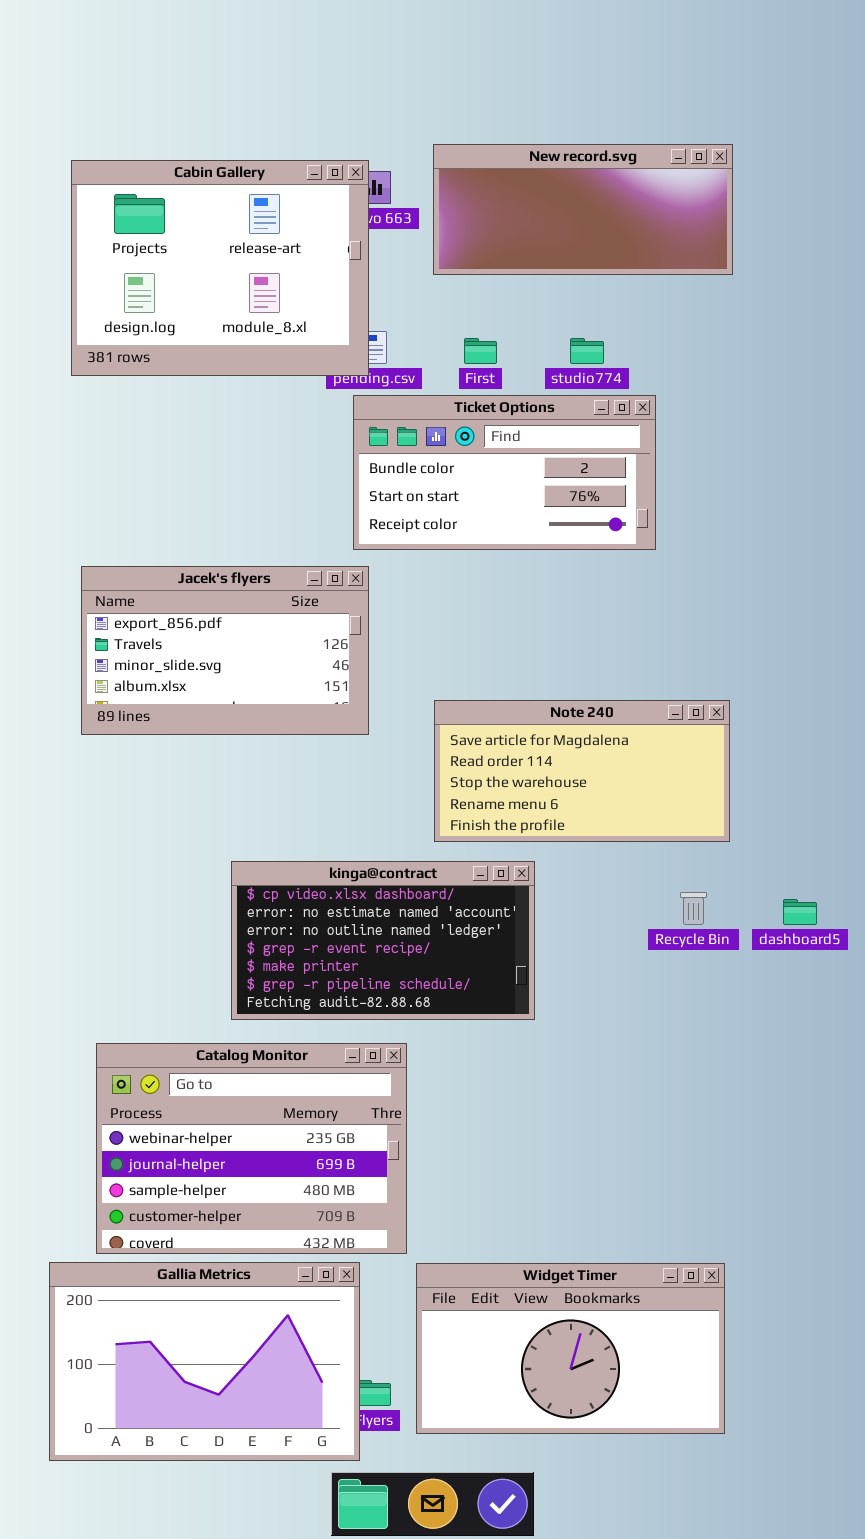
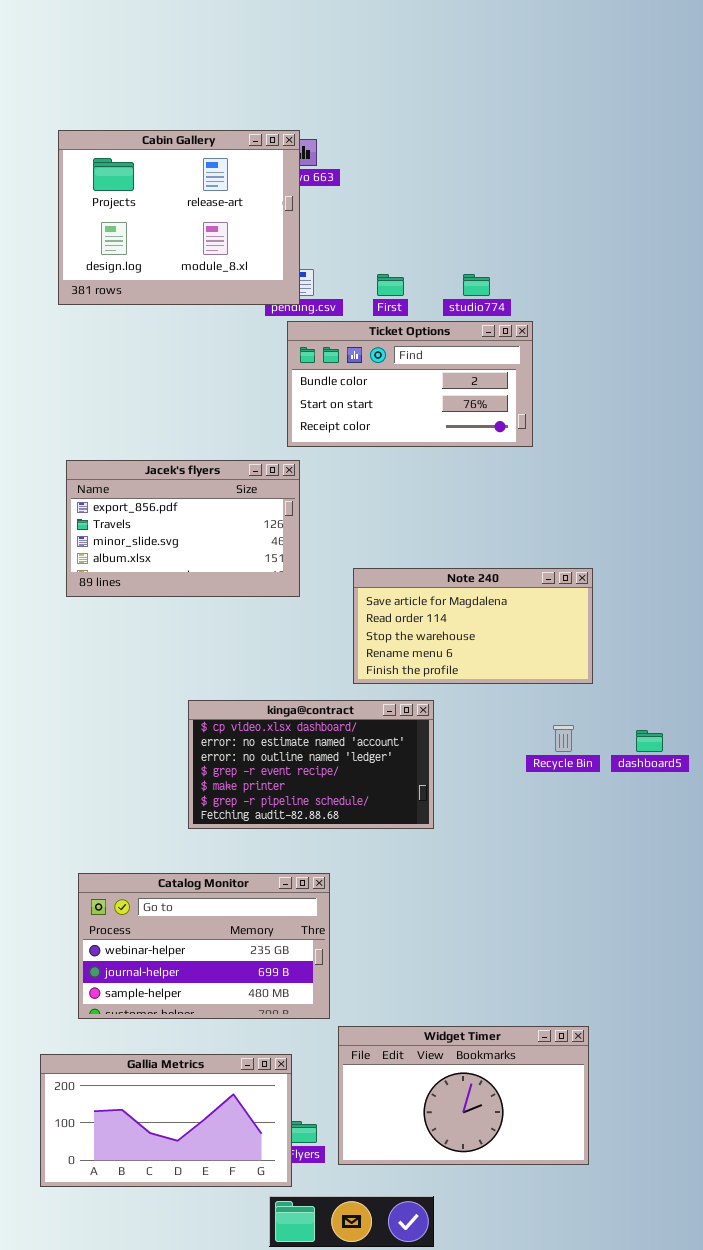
New record.svg: [433,144,733,275] -> none, closed
Catalog Monitor: [96,1043,407,1254] -> [78,873,330,1019], resized
Gallia Metrics: [49,1262,360,1461] -> [40,1054,292,1187], resized

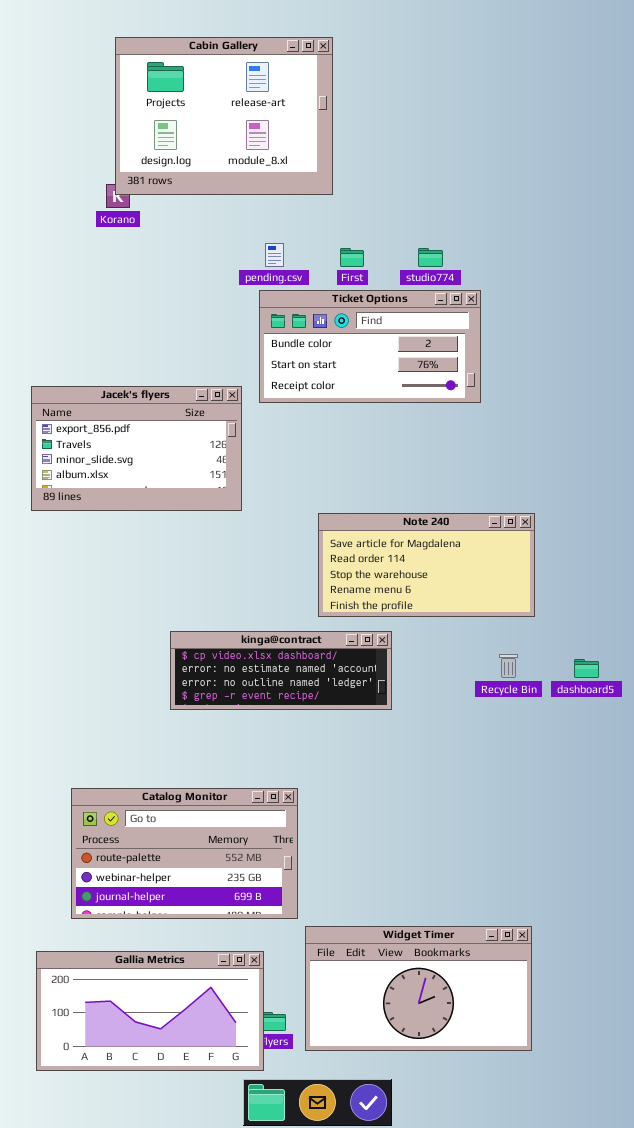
Cabin Gallery: [58,130,300,305] -> [115,37,333,195], moved
Jacek's flyers: [66,460,300,597] -> [31,386,242,511], moved
kinga@contract: [188,700,434,829] -> [170,631,392,710], resized
Catalog Monitor: [78,873,330,1019] -> [71,788,298,919], scrolled up 1 row

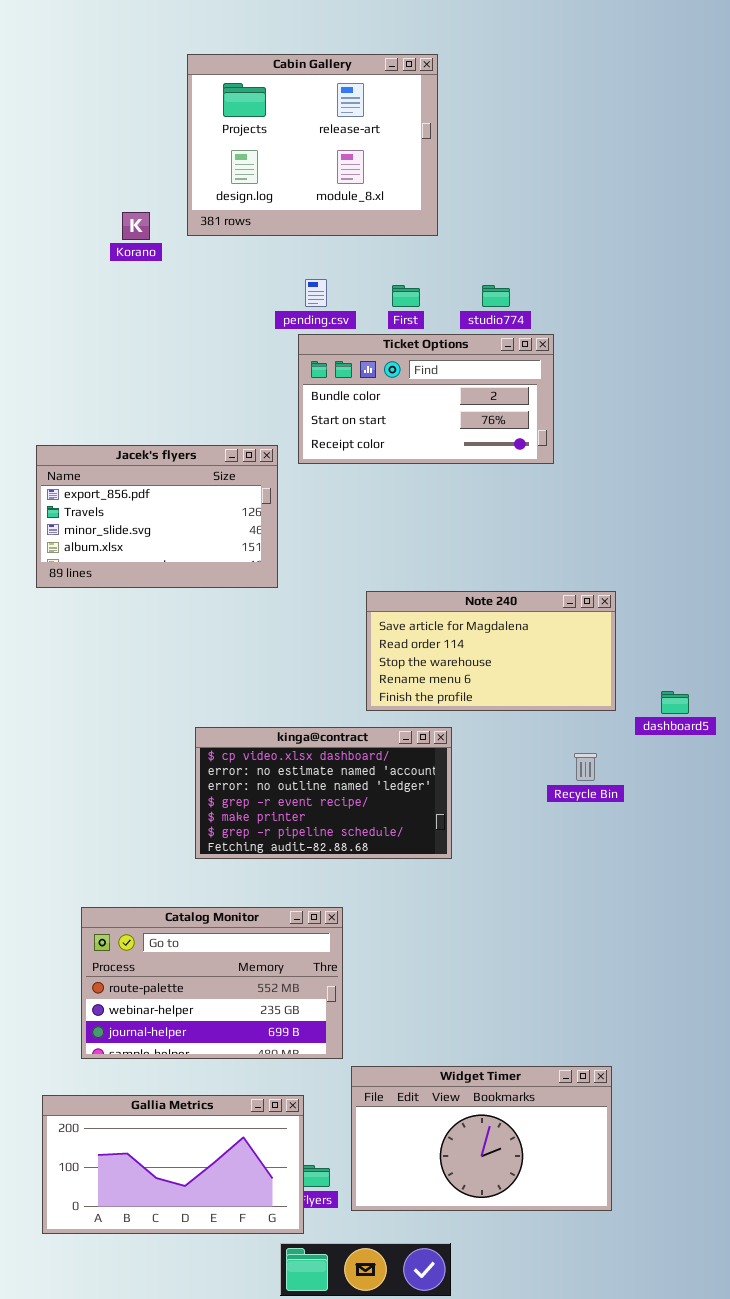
Cabin Gallery: [115,37,333,195] -> [187,54,438,236], moved
kinga@contract: [170,631,392,710] -> [195,727,452,859], resized
dashboard5: [574,659,599,678] -> [661,691,689,714], moved

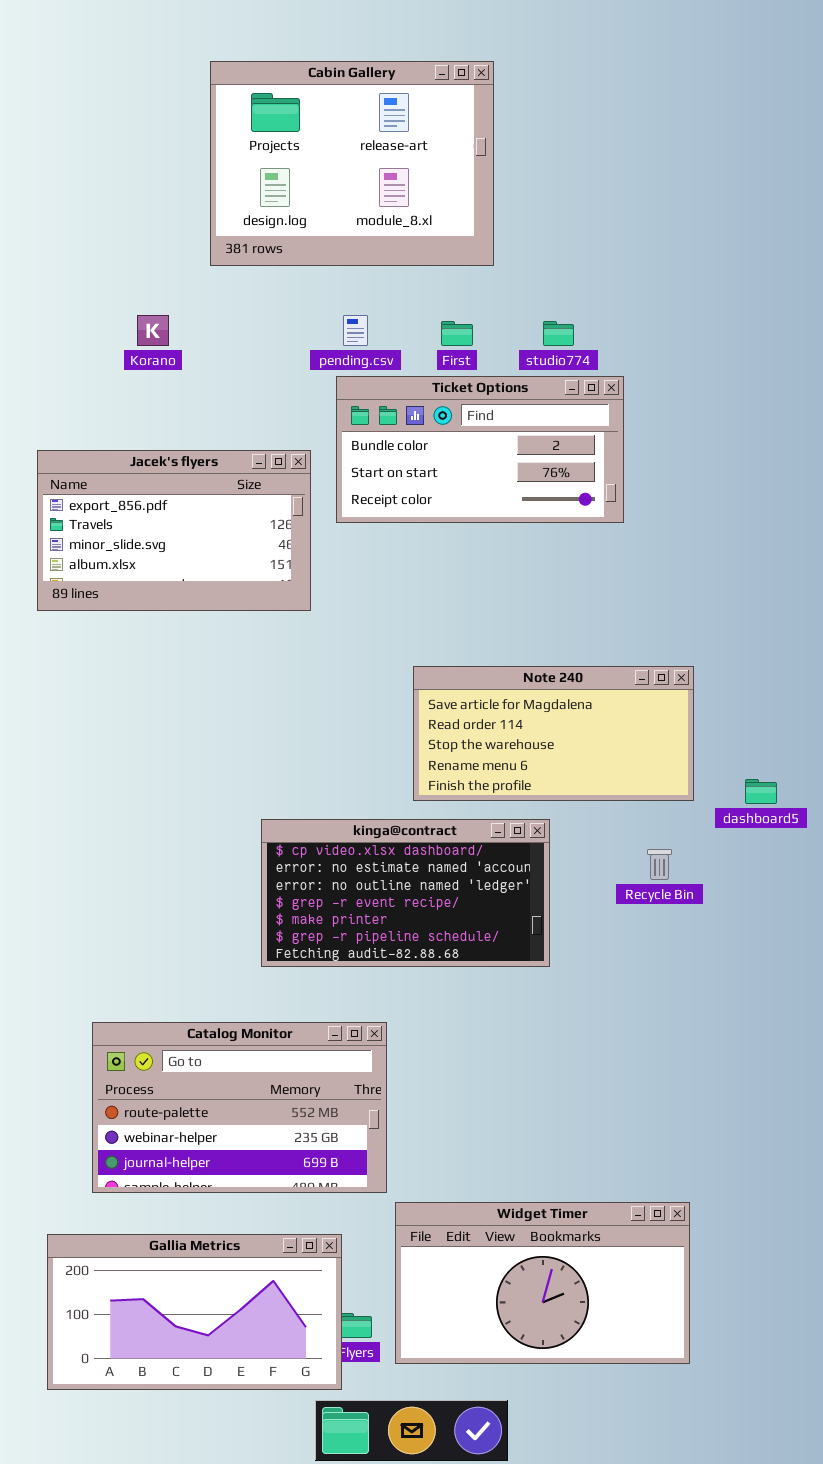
Korano: [122,212,150,240] -> [137,315,169,346], moved
Jacek's flyers: [36,445,278,588] -> [37,450,311,611], moved
kinga@contract: [195,727,452,859] -> [261,819,550,967], moved

